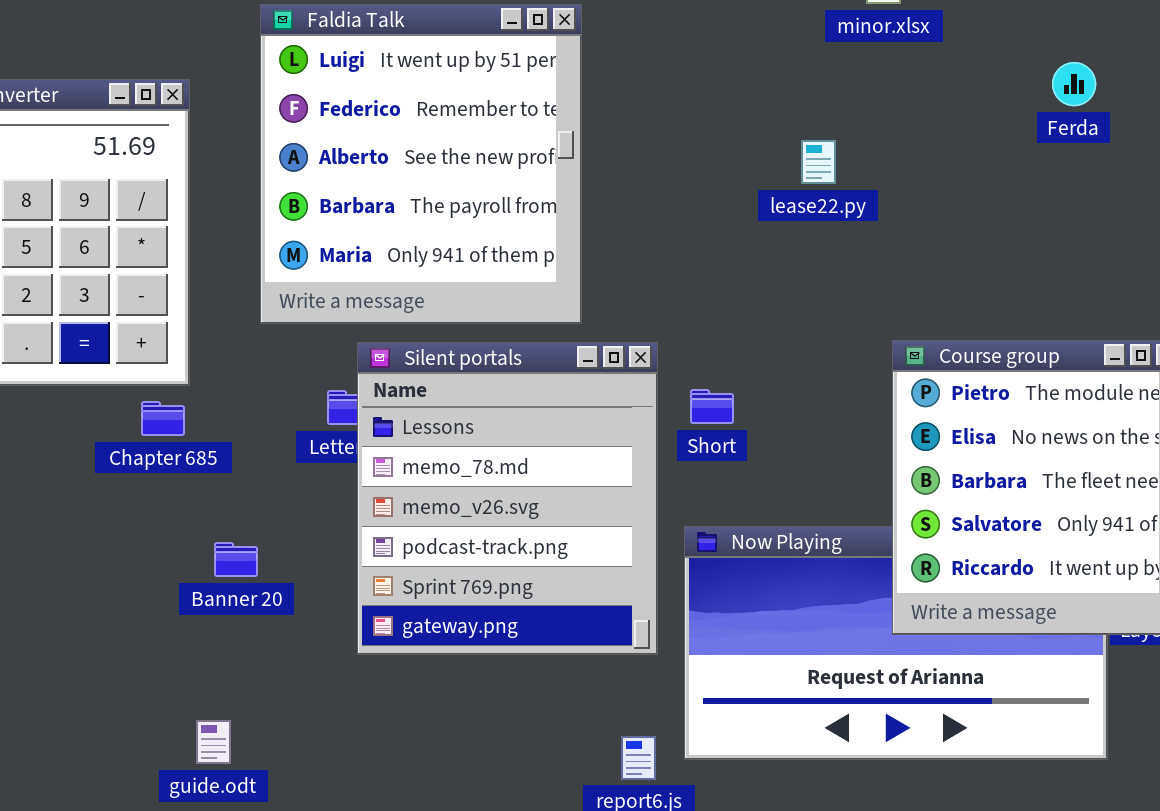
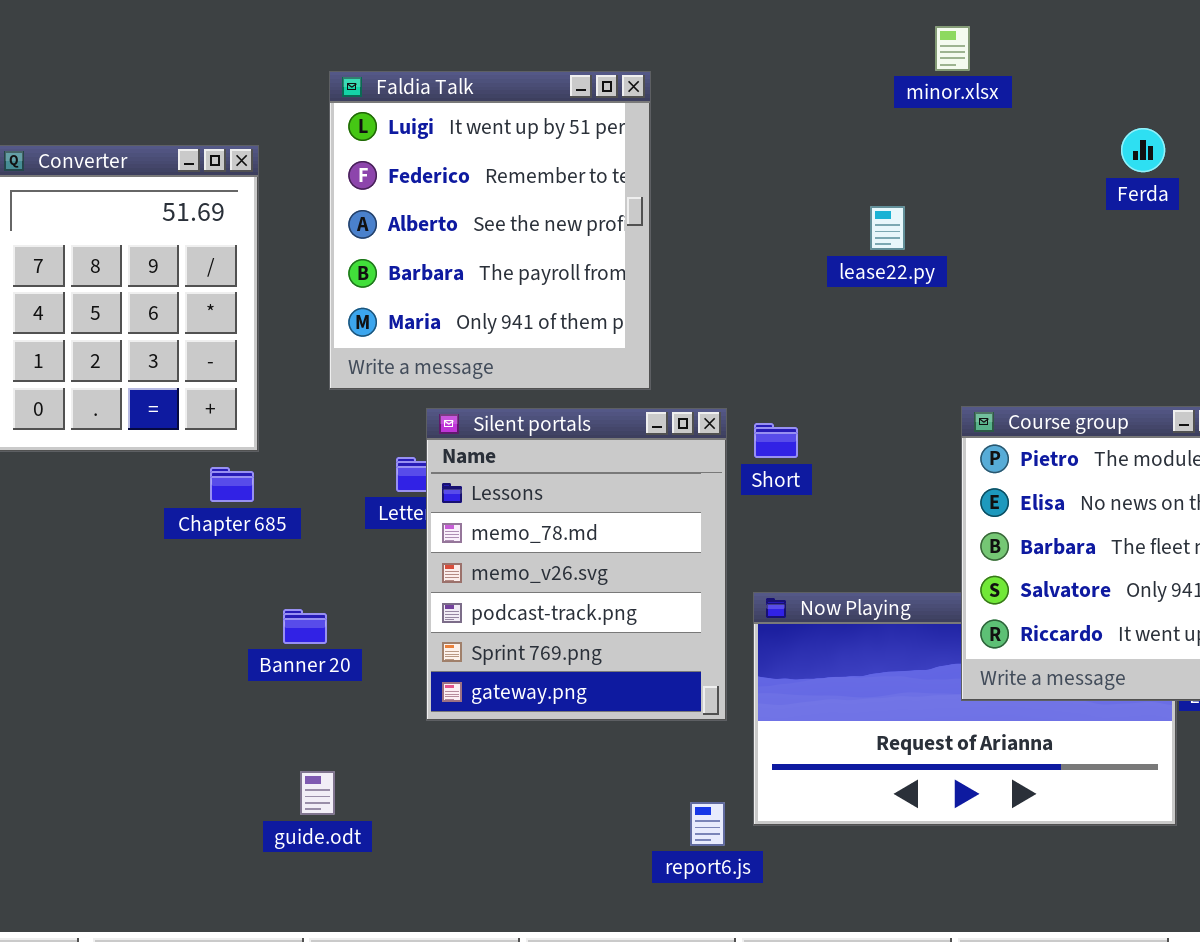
Short: [690,389,734,424] -> [754,423,798,458], moved
guide.odt: [196,720,231,764] -> [300,771,335,815], moved

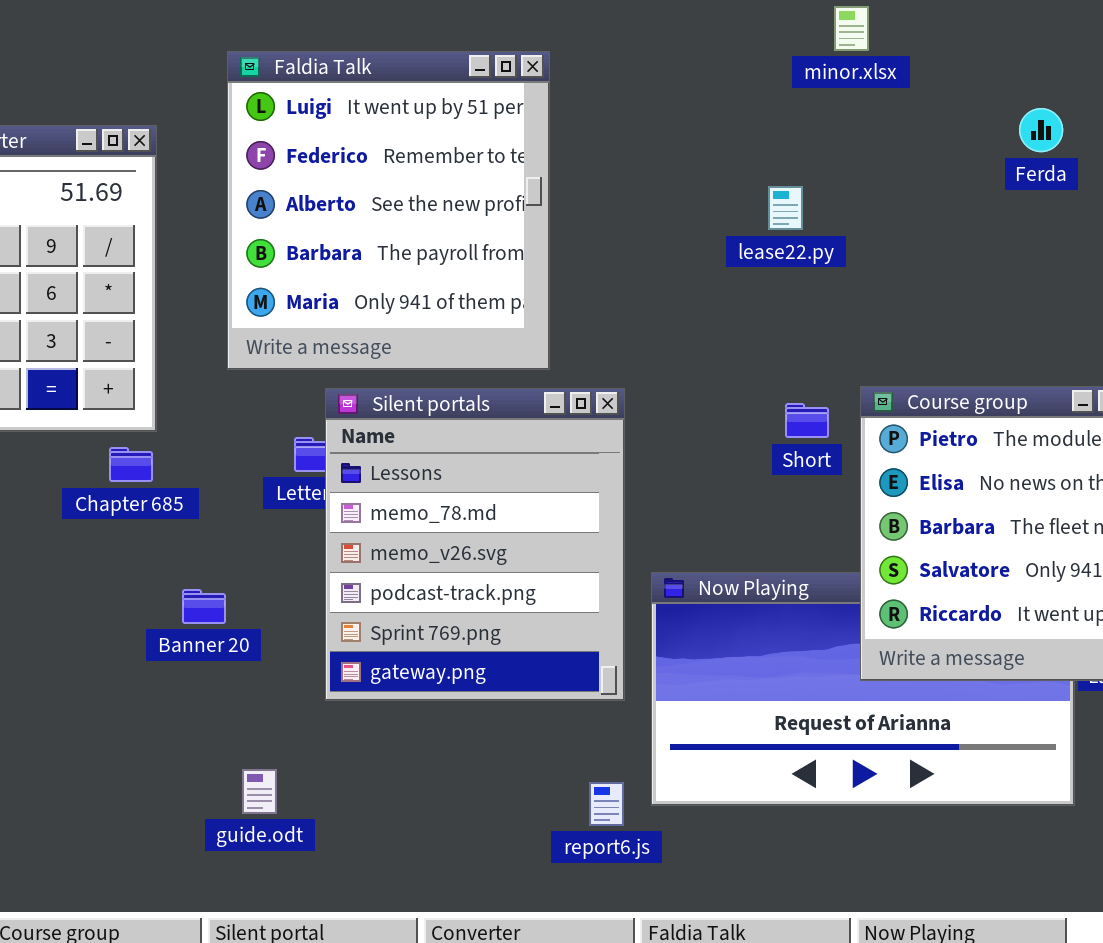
Short: [754,423,798,458] -> [785,403,829,438], moved
guide.odt: [300,771,335,815] -> [242,769,277,814], moved

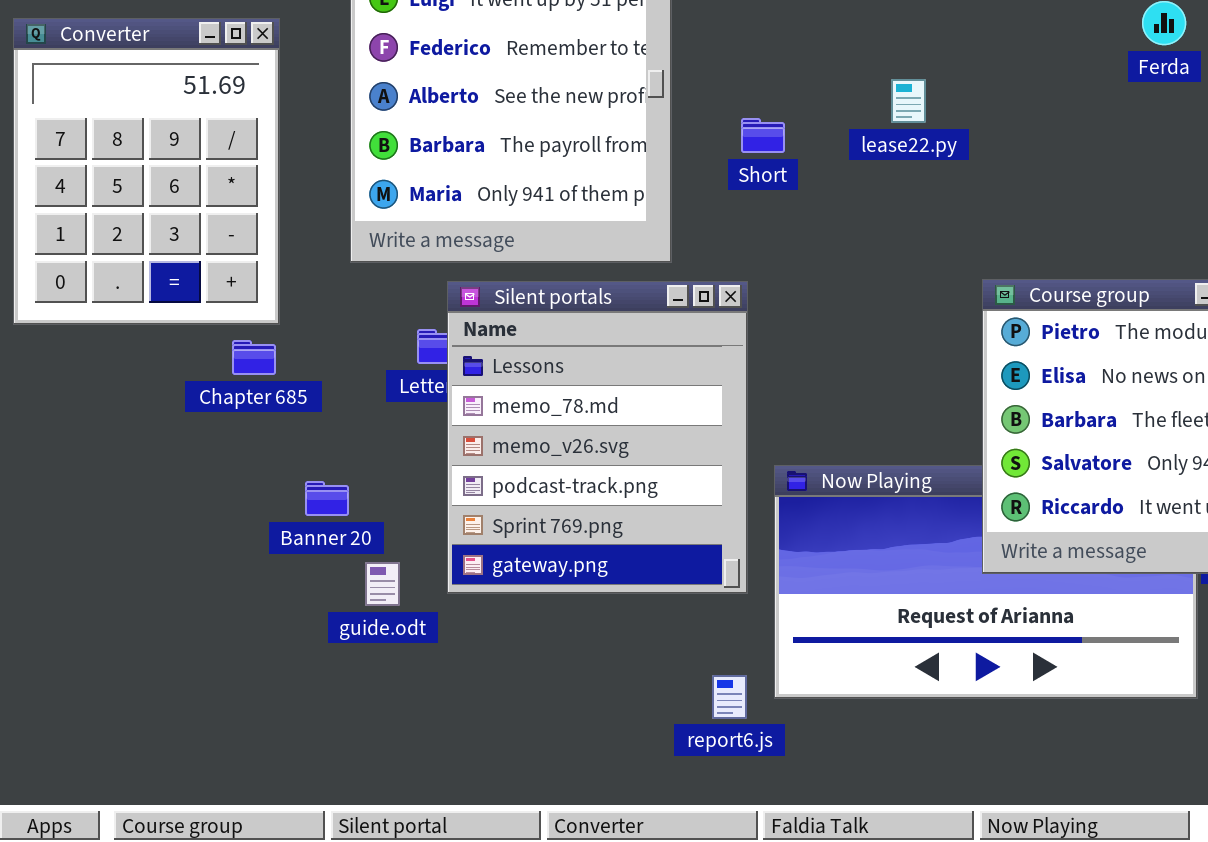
Short: [785,403,829,438] -> [741,118,785,153], moved
guide.odt: [242,769,277,814] -> [365,562,400,606], moved

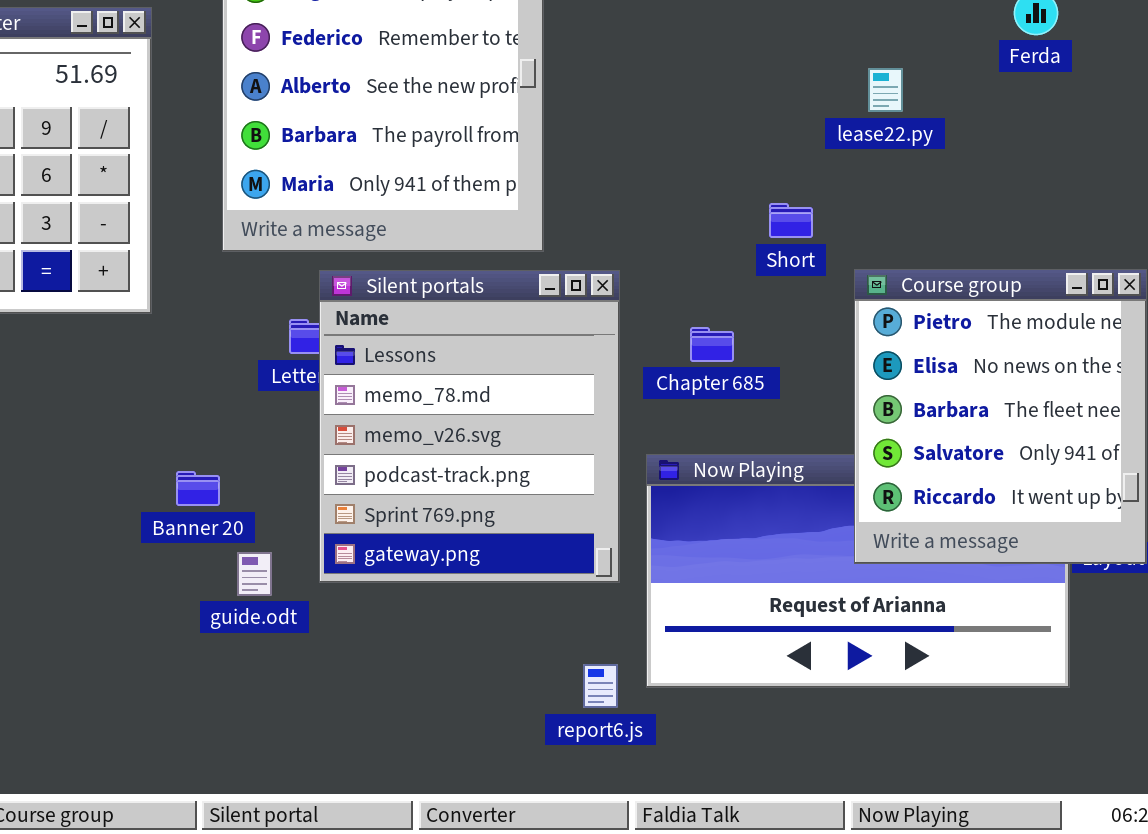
lease22.py: [891,79,926,123] -> [868,68,903,112], moved
Short: [741,118,785,153] -> [769,203,813,238], moved
Chapter 685: [232,340,276,375] -> [690,327,734,362], moved

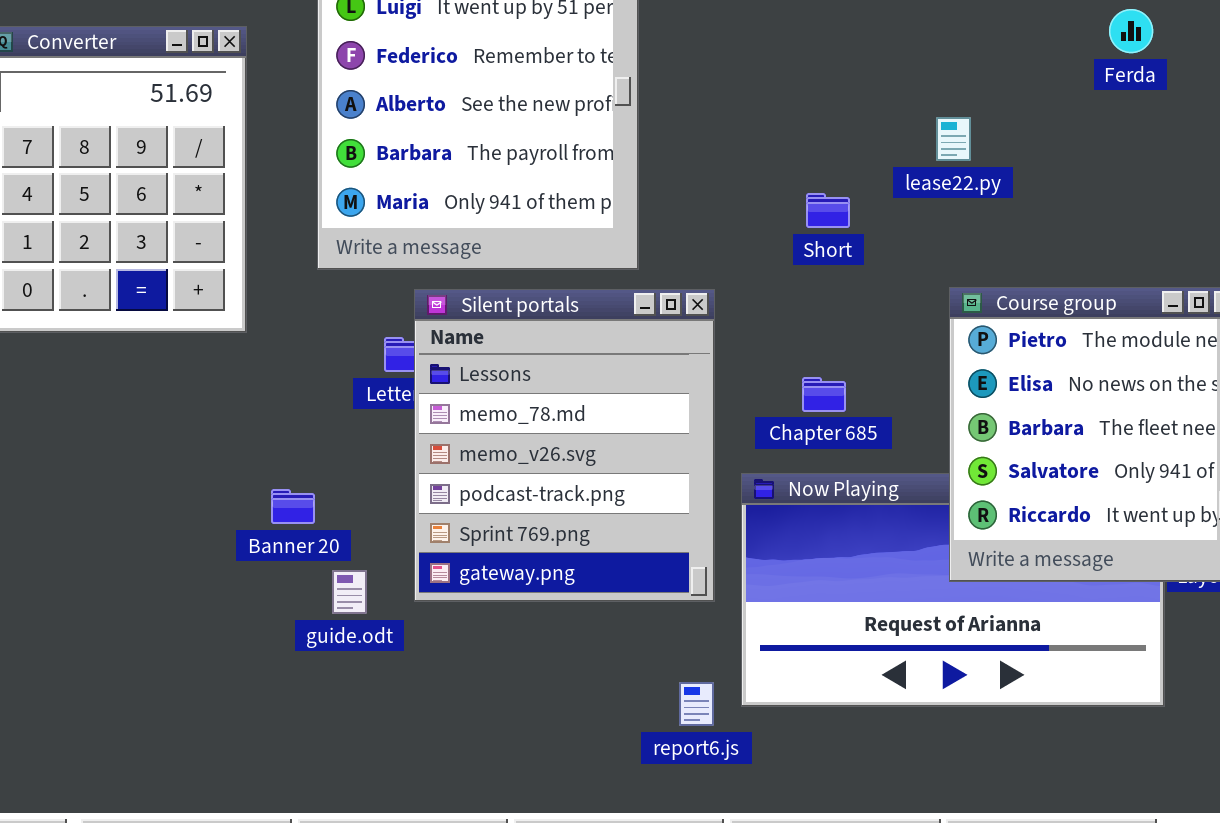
lease22.py: [868,68,903,112] -> [936,117,971,161], moved
Short: [769,203,813,238] -> [806,193,850,228], moved
Chapter 685: [690,327,734,362] -> [802,377,846,412], moved

